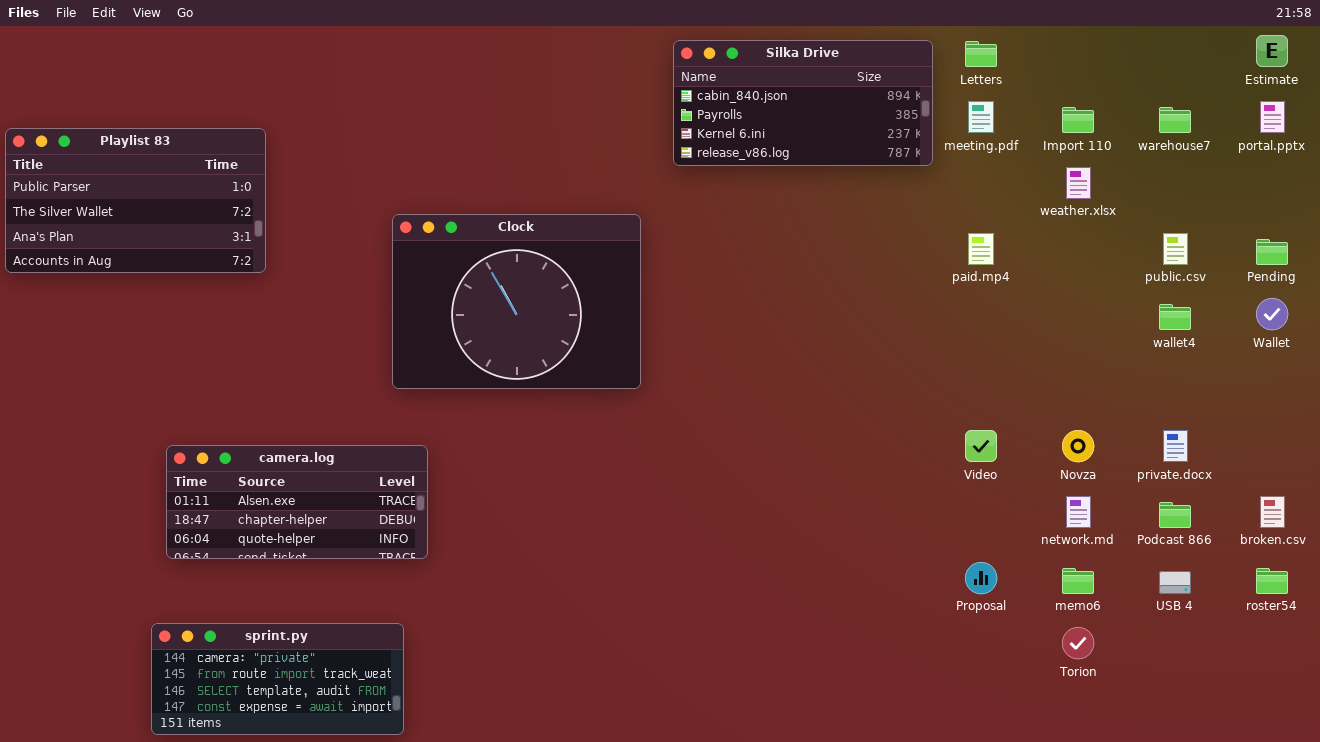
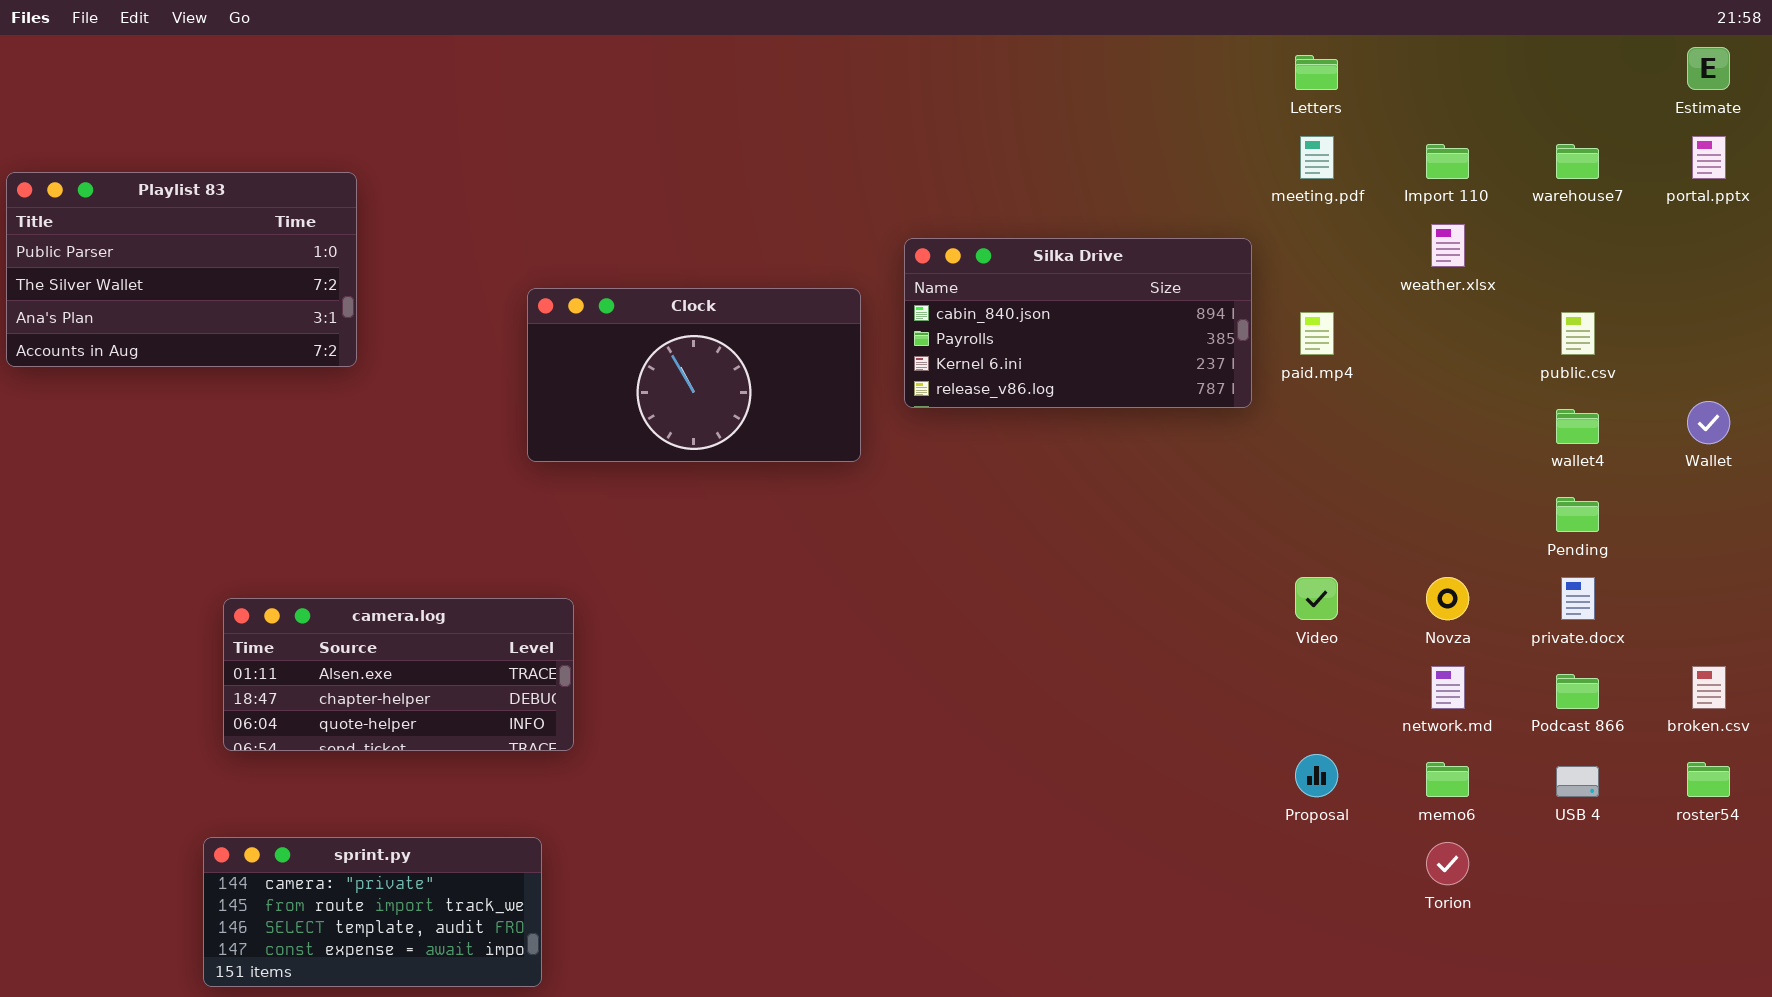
Silka Drive: [673,40,933,166] -> [904,238,1252,408], moved
Clock: [392,214,641,389] -> [527,288,861,462], resized
Pending: [1256,239,1288,265] -> [1556,497,1599,532], moved

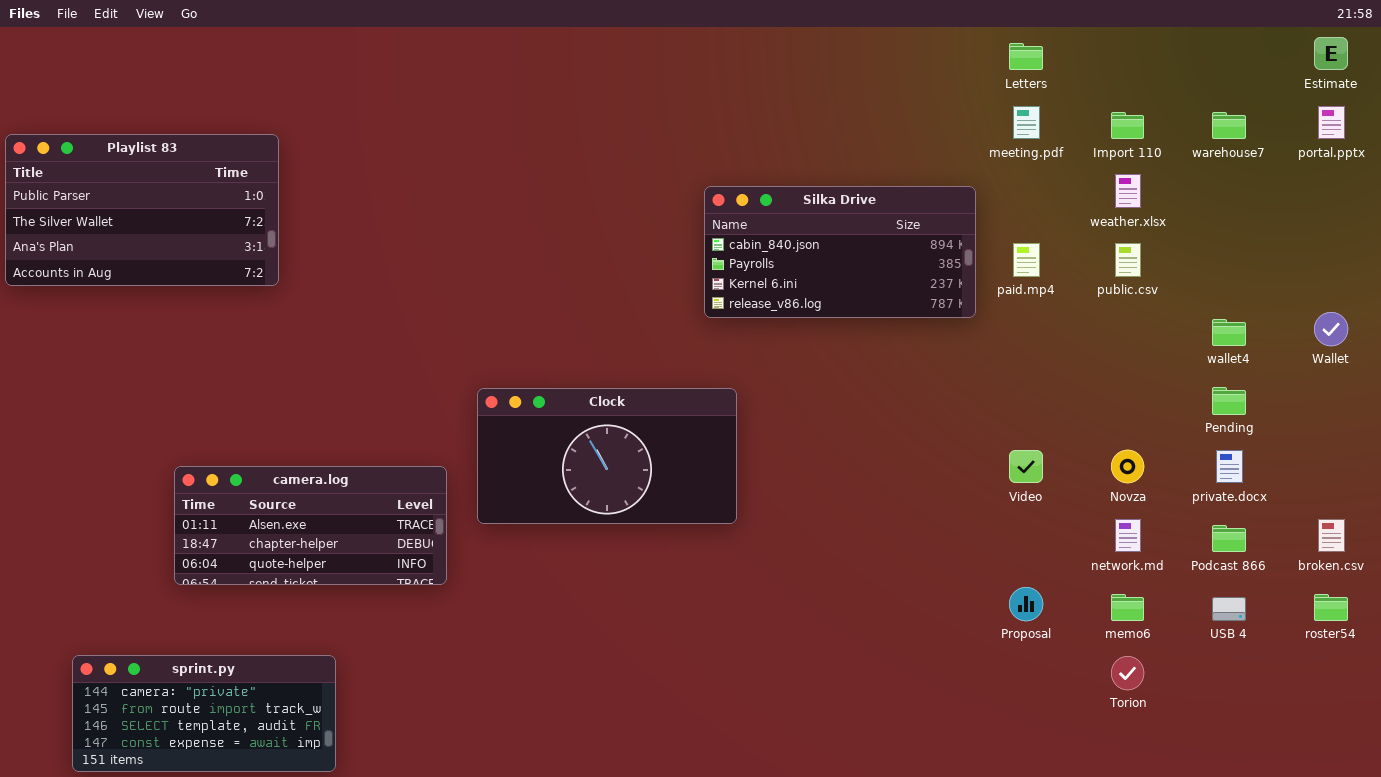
Clock: [527,288,861,462] -> [477,388,737,524], moved
public.csv: [1561,312,1595,355] -> [1115,243,1141,277], moved
sprint.py: [203,837,542,987] -> [72,655,336,772], moved

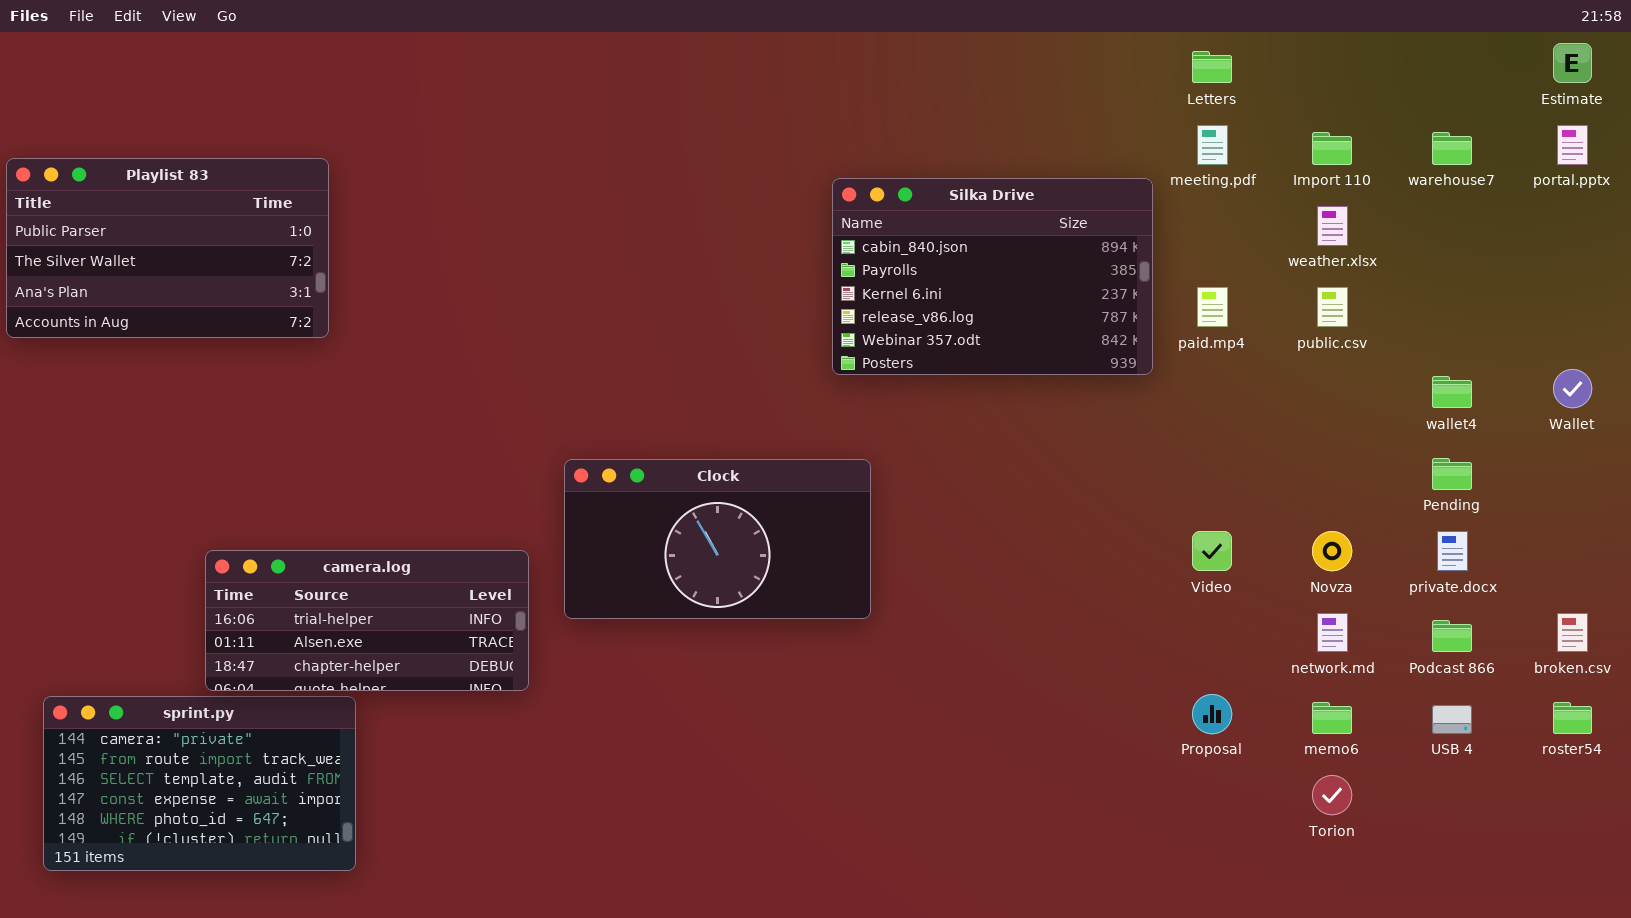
Silka Drive: [704,186,976,318] -> [832,178,1153,375], resized
camera.log: [174,466,447,585] -> [205,550,529,691], scrolled up 1 row
sprint.py: [72,655,336,772] -> [43,696,356,871], moved, resized

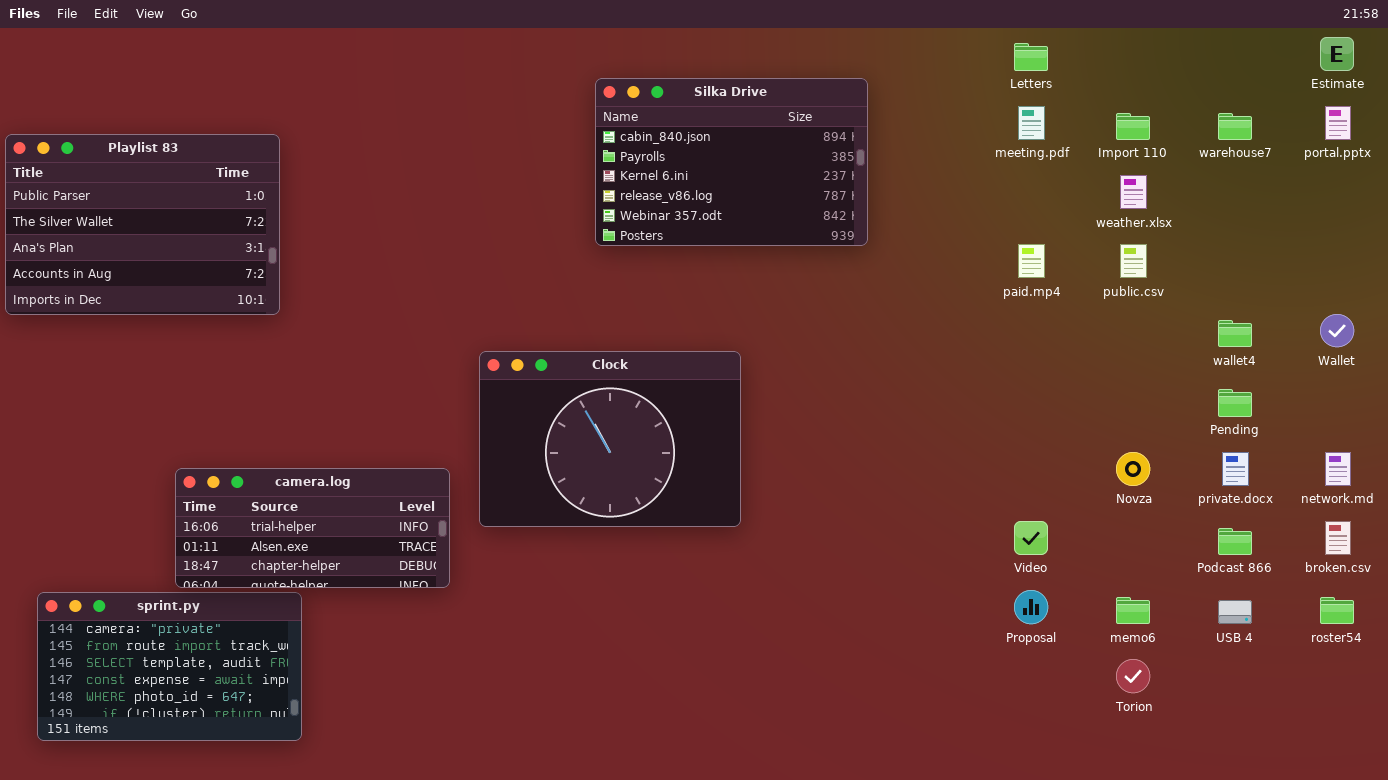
Playlist 83: [6,158,329,338] -> [5,134,280,315], resized
Silka Drive: [832,178,1153,375] -> [595,78,868,246], moved
Clock: [564,459,871,619] -> [479,351,741,527], resized
Video: [1192,531,1232,571] -> [1014,521,1048,555], moved
network.md: [1317,613,1348,652] -> [1325,452,1351,486], moved

